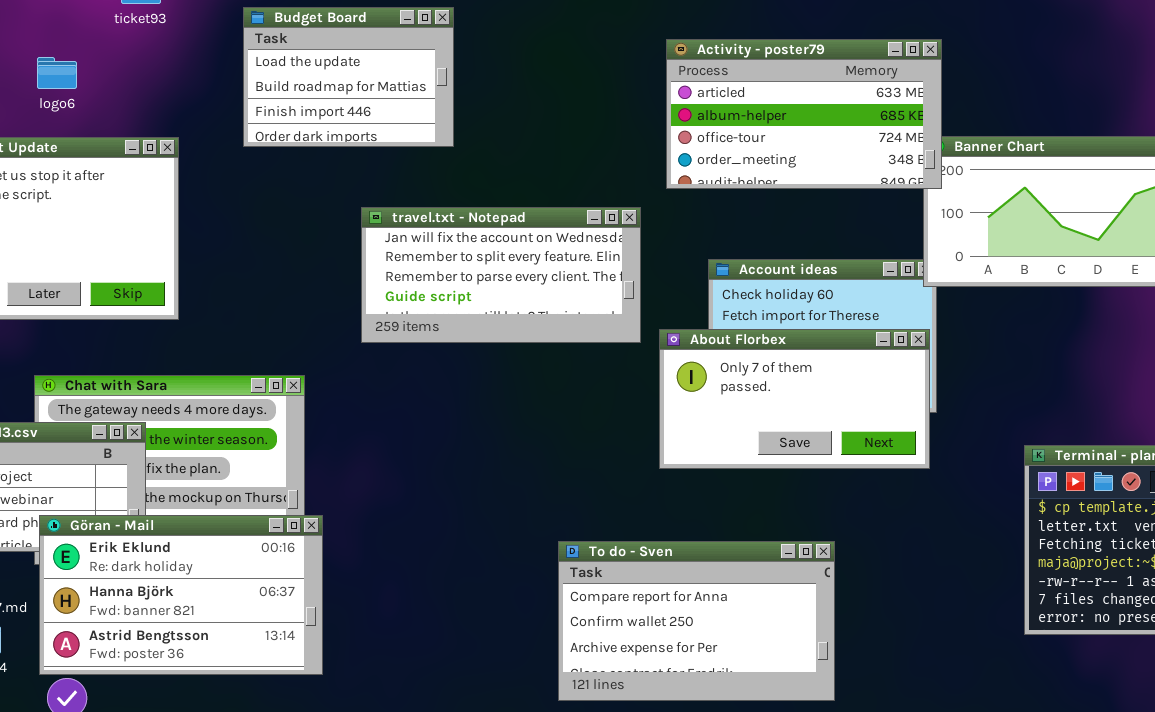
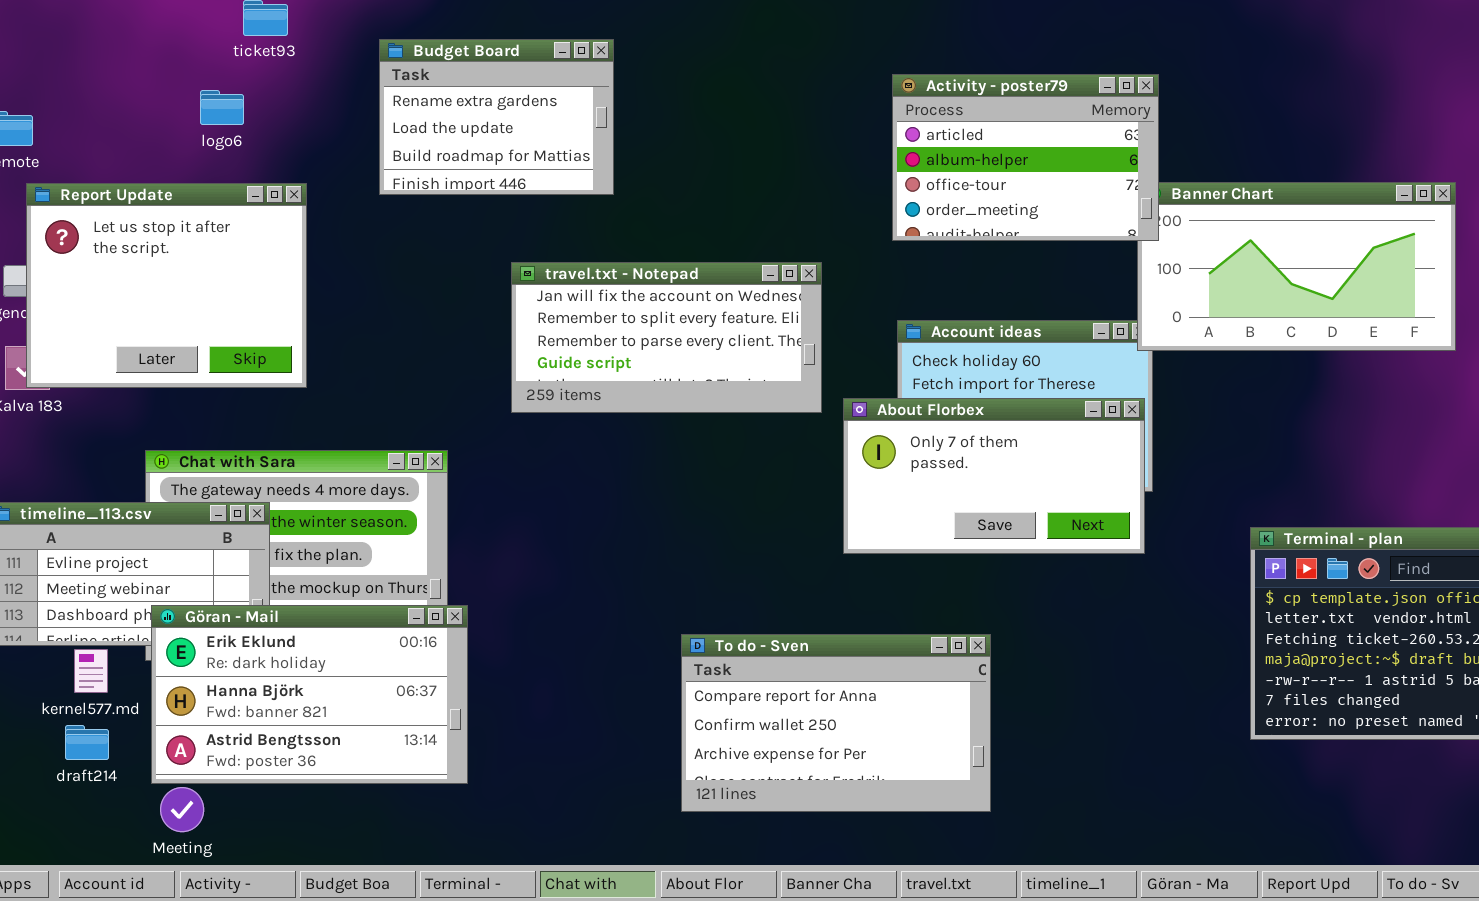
Budget Board: [243,7,454,147] -> [379,39,614,195], scrolled up 1 row
Activity - poster79: [666,39,942,189] -> [892,74,1159,241], resized
logo6: [37,57,77,89] -> [200,90,244,125], moved
To do - Sven: [558,541,835,701] -> [681,634,991,812], moved

